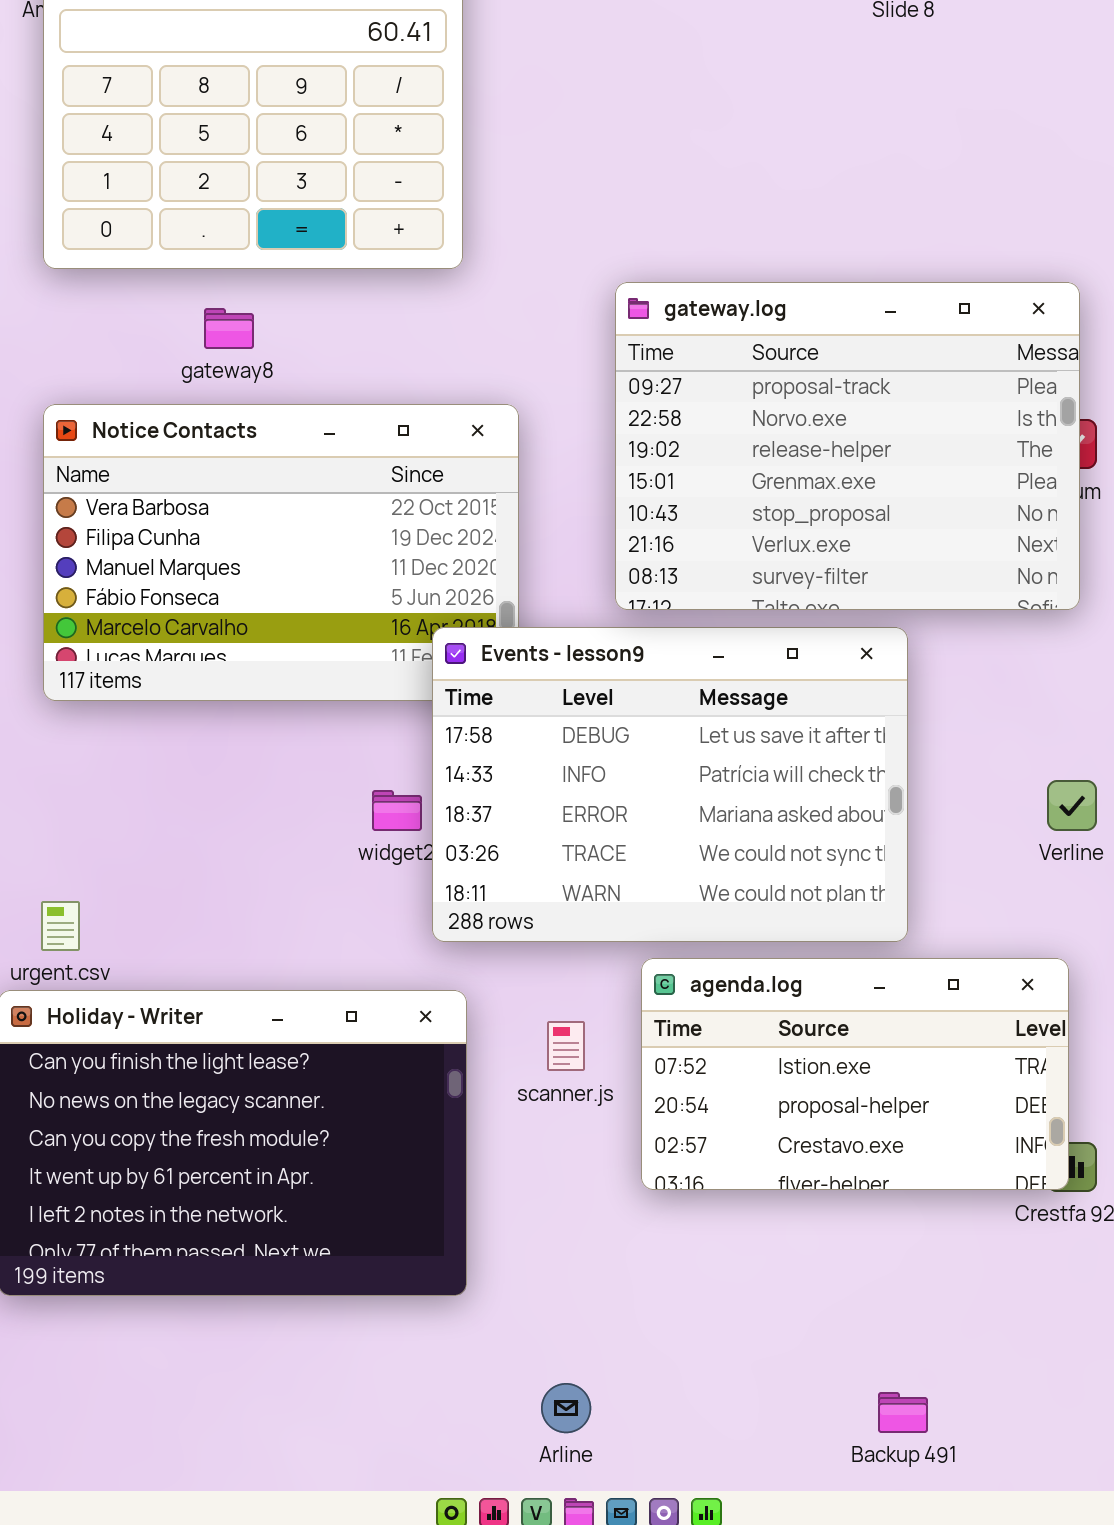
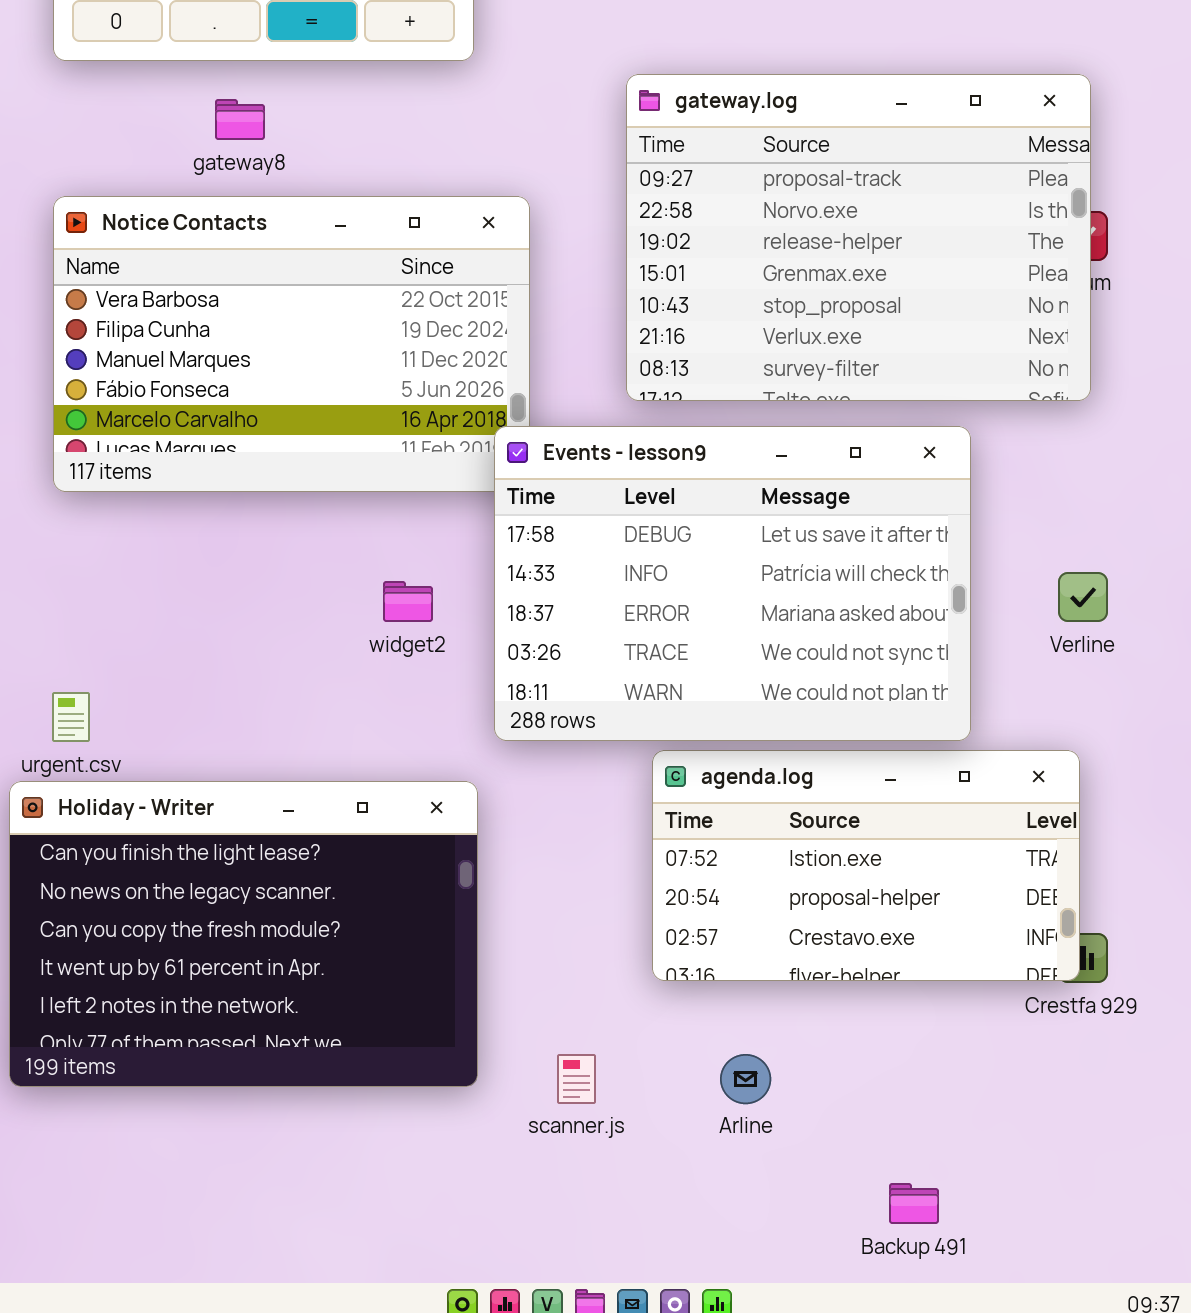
Events - lesson9: [432,627,908,942] -> [494,426,971,741], moved
scanner.js: [547,1021,585,1071] -> [557,1054,596,1104], moved
Arline: [541,1383,591,1433] -> [720,1054,771,1104], moved

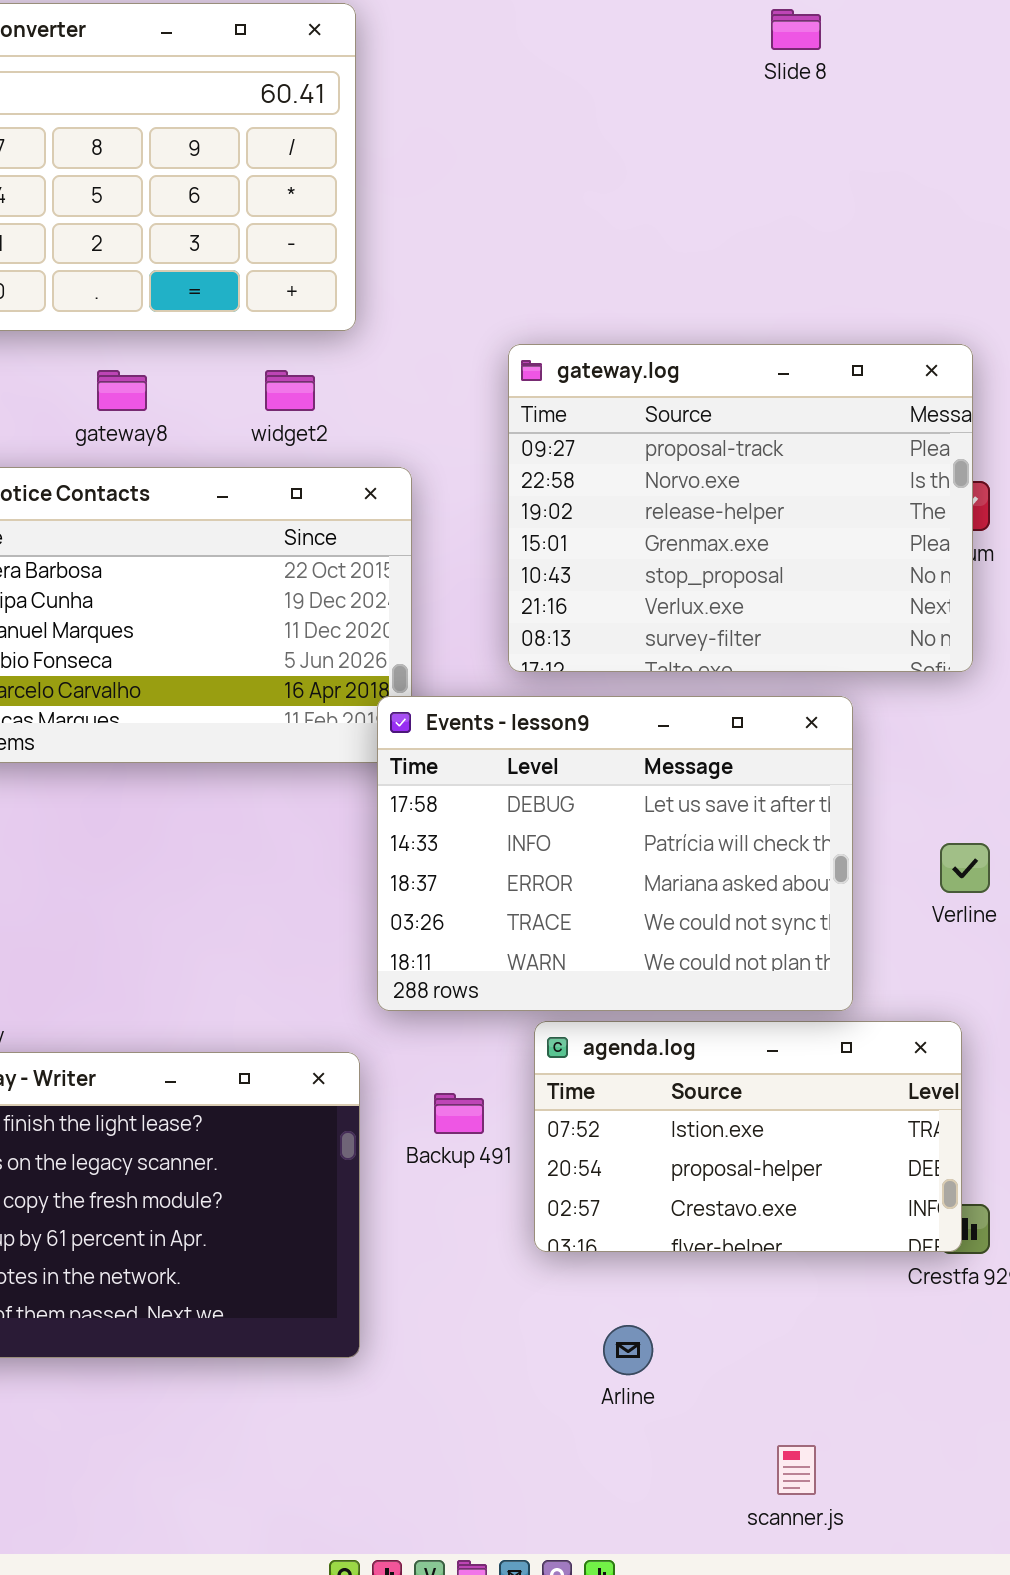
widget2: [383,581,433,622] -> [265,370,315,411], moved
scanner.js: [557,1054,596,1104] -> [777,1445,816,1495], moved
Backup 491: [889,1183,939,1224] -> [434,1093,484,1134], moved

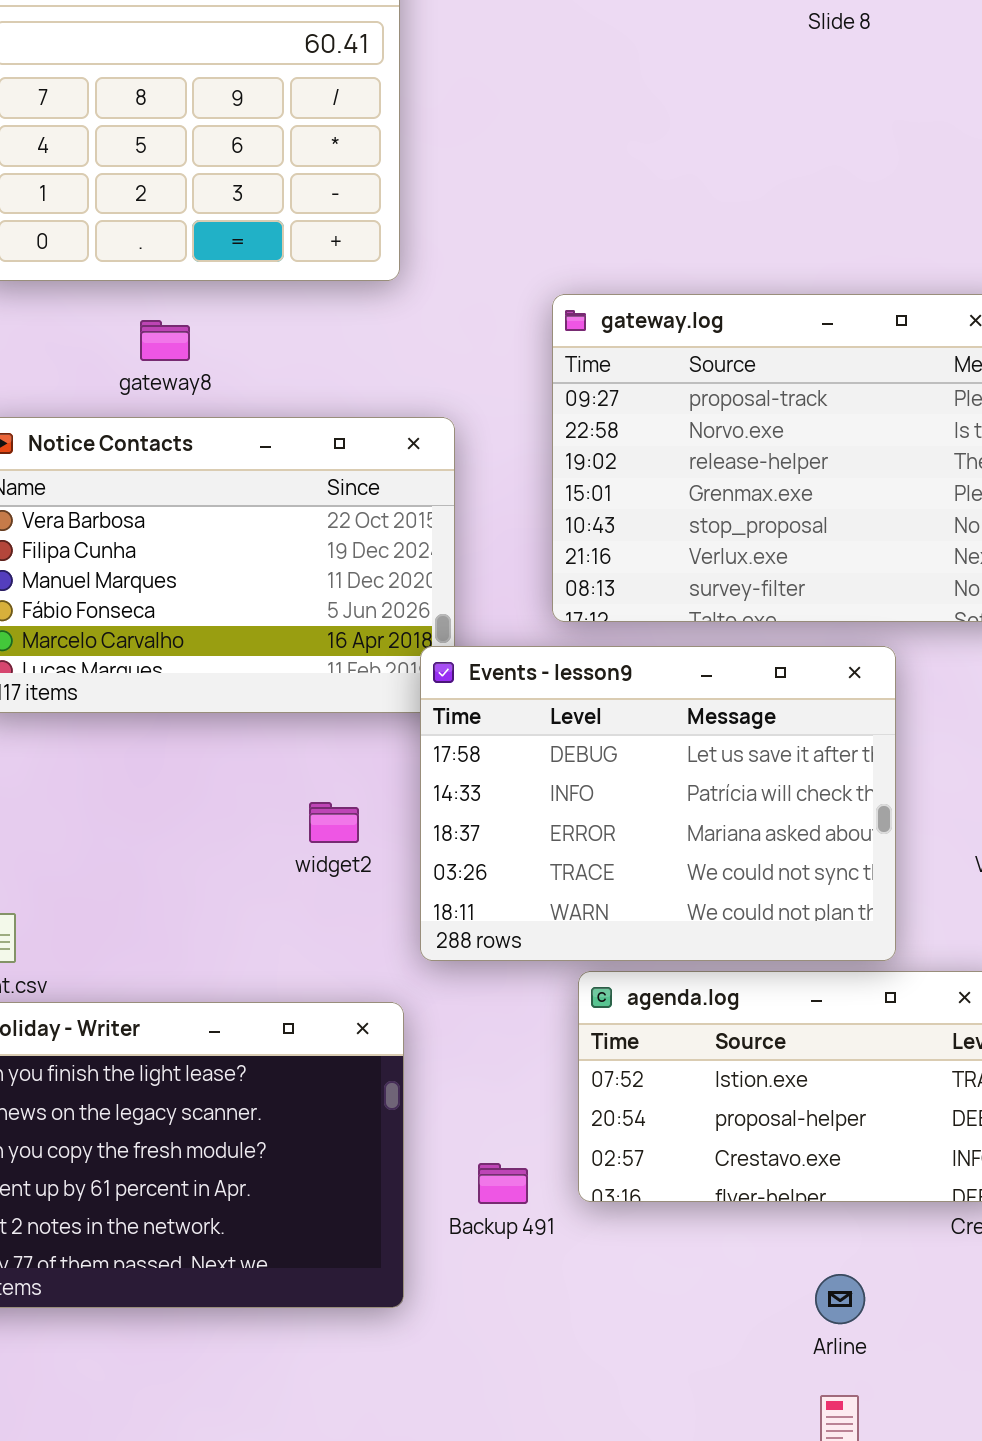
widget2: [265,370,315,411] -> [309,802,359,843], moved
Backup 491: [434,1093,484,1134] -> [478,1163,528,1204], moved
Arline: [603,1325,653,1375] -> [815,1274,865,1324], moved

